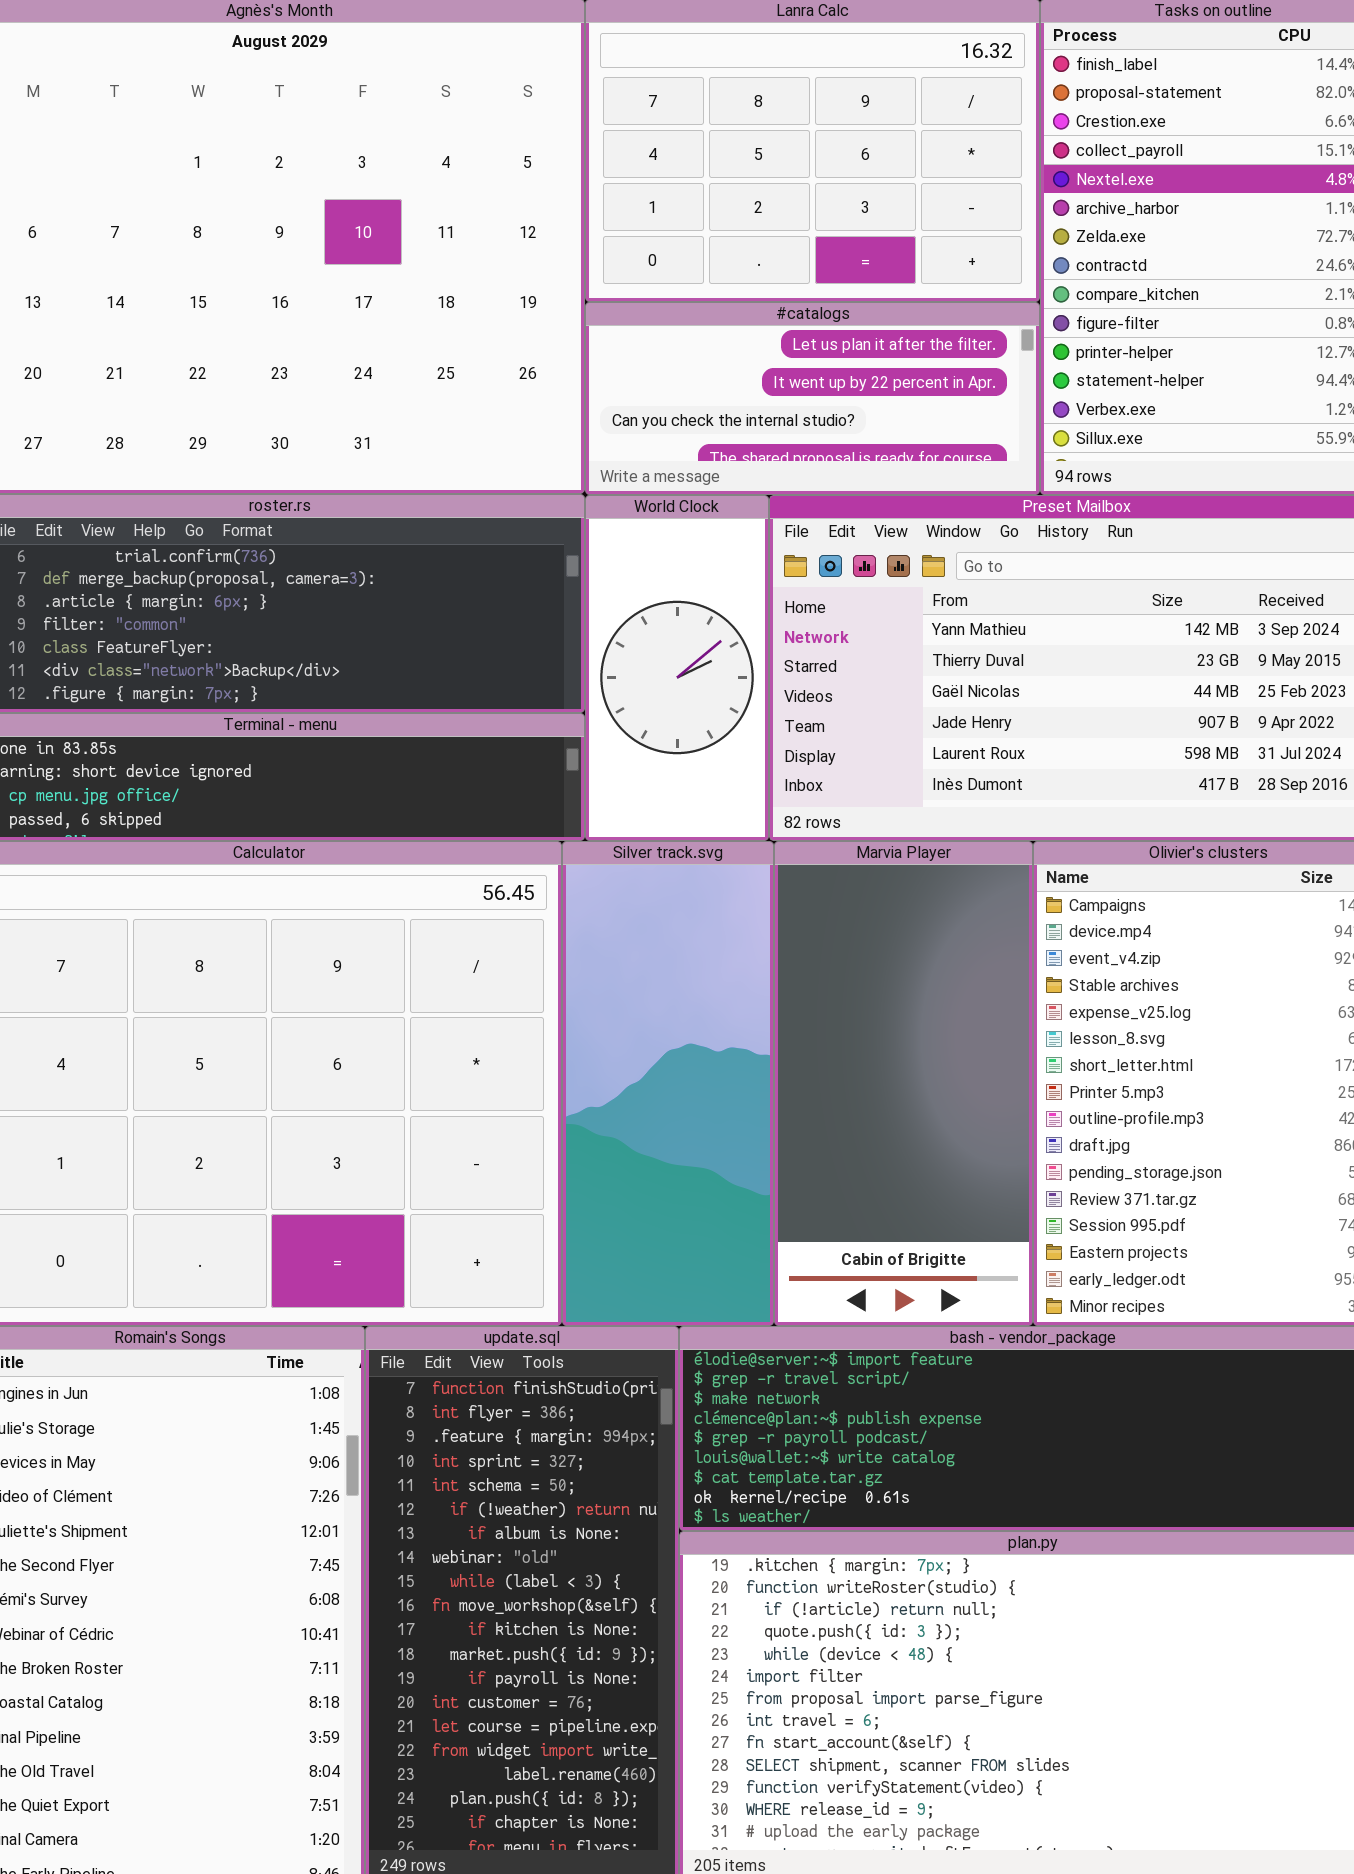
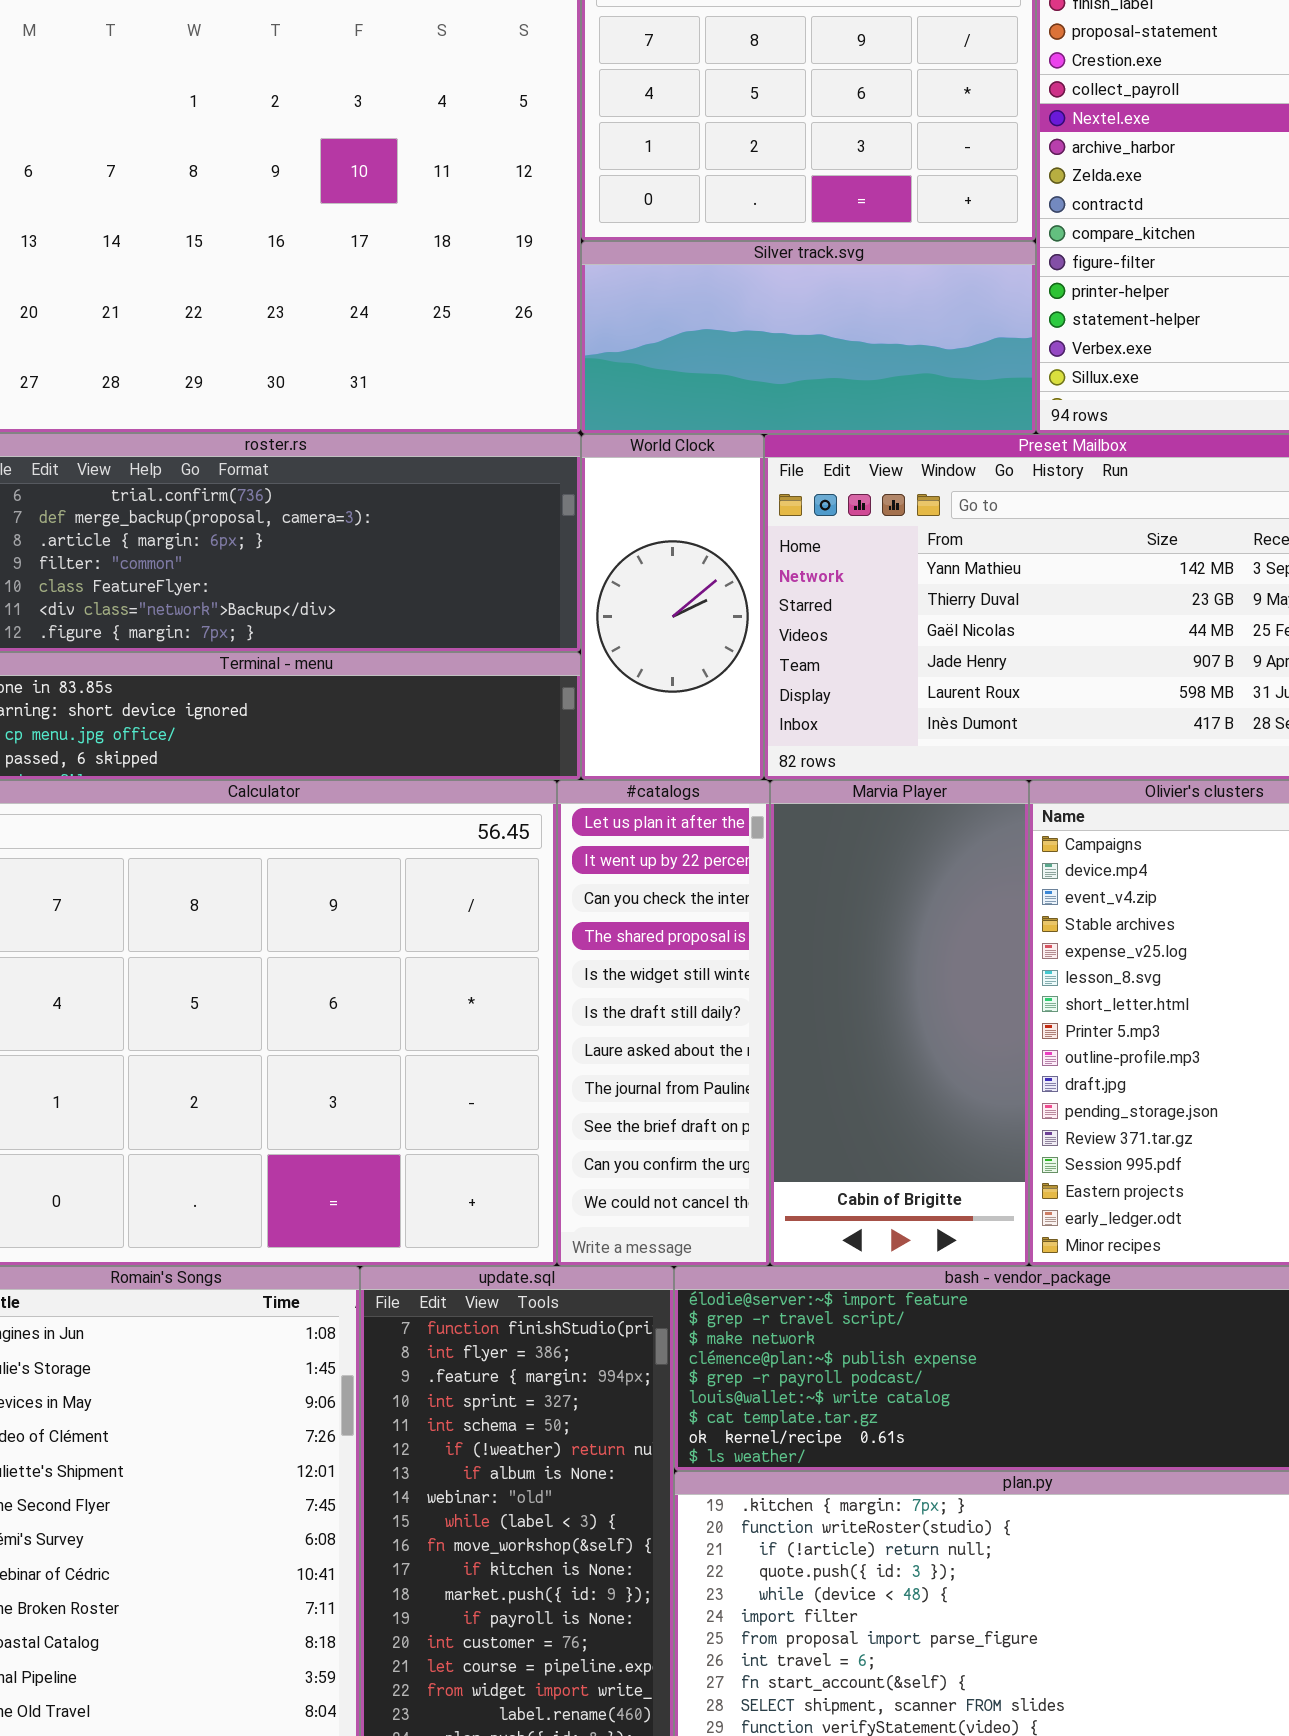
#catalogs: [585,302,1040,495] -> [557,780,770,1266], moved, resized
Silver track.svg: [562,841,774,1326] -> [581,241,1036,434], moved, resized

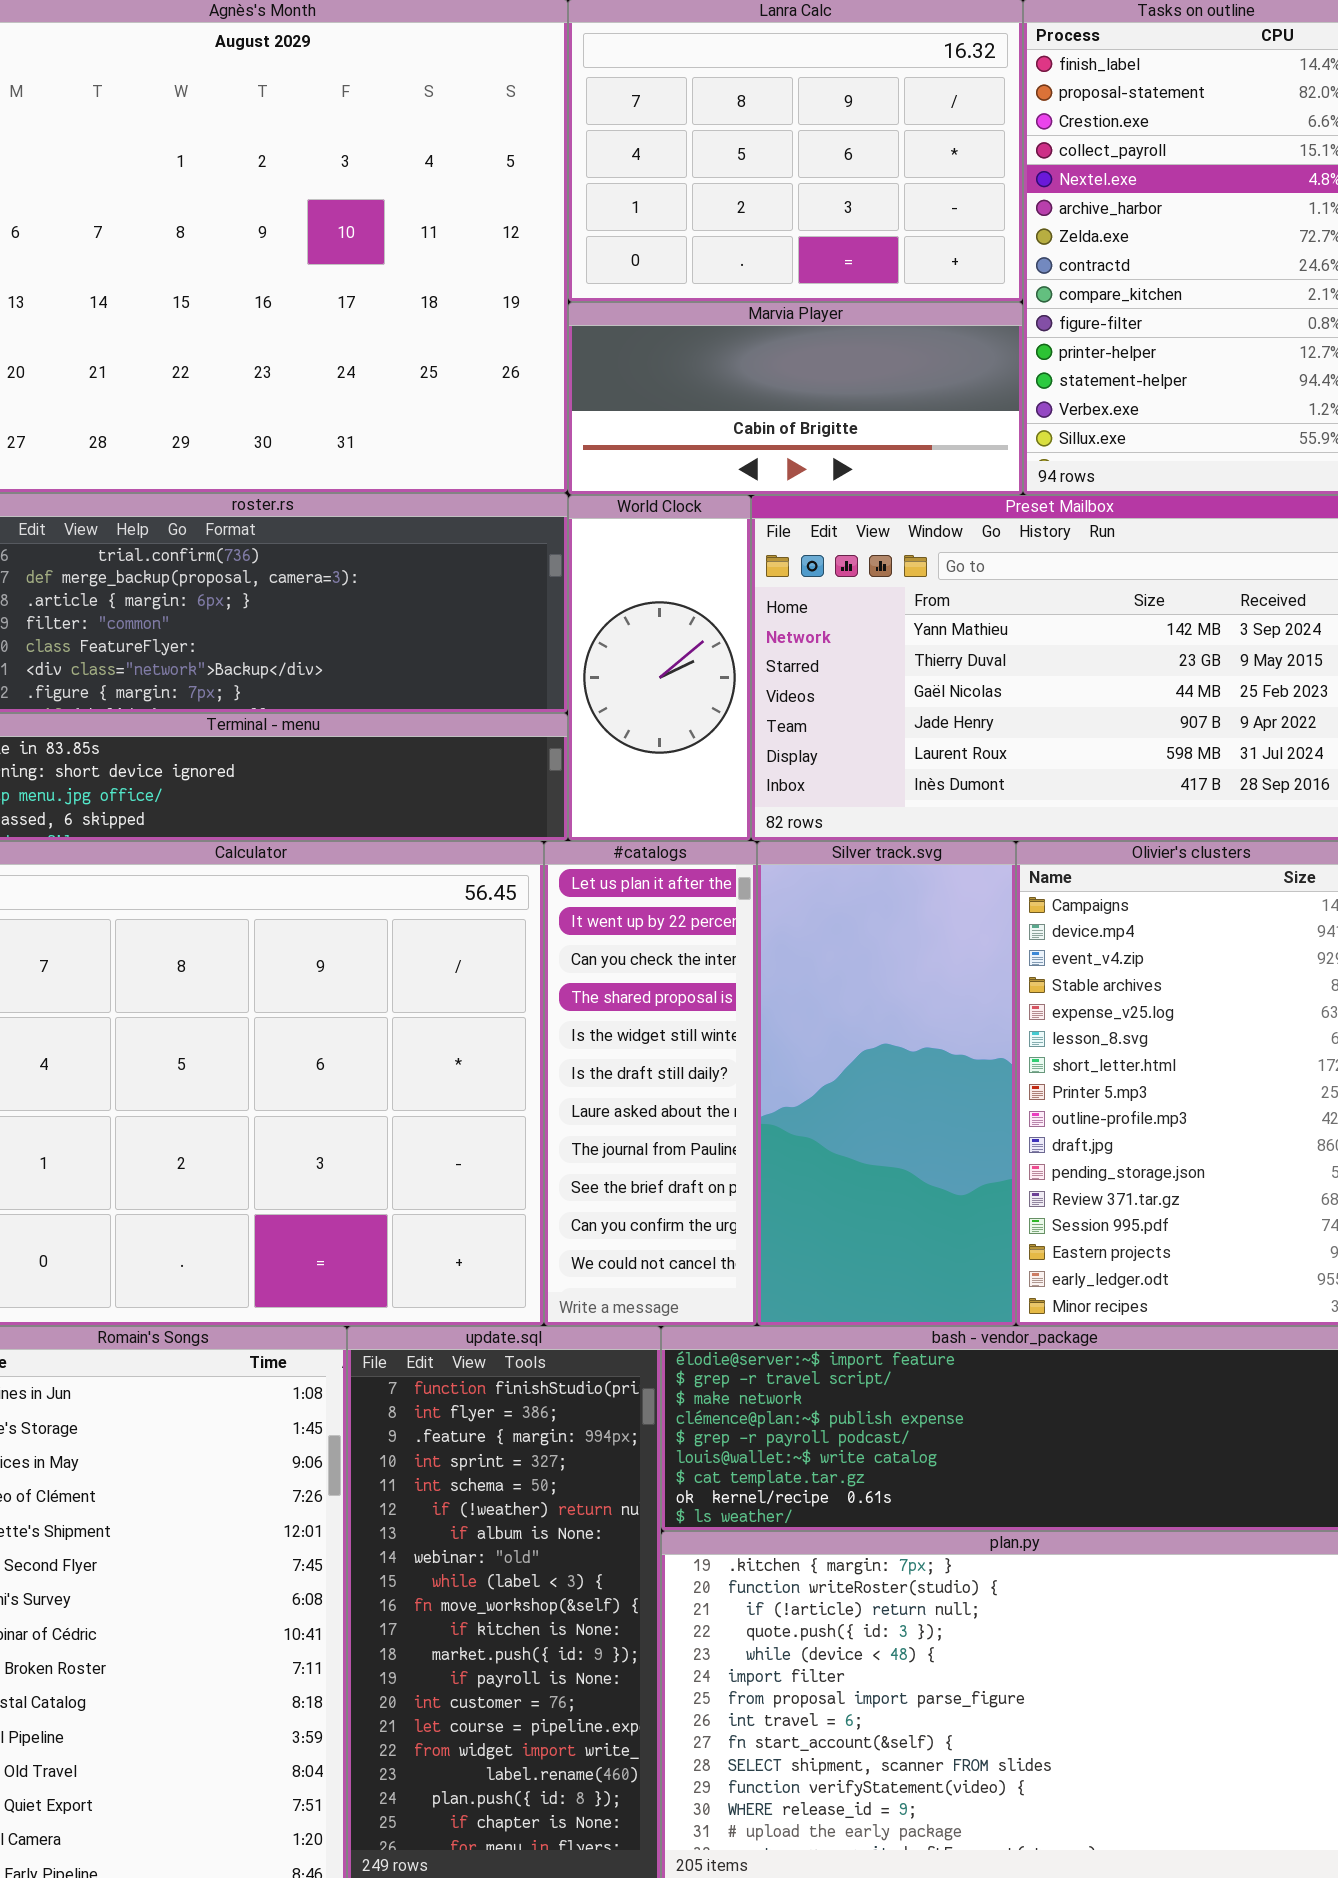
Silver track.svg: [581,241,1036,434] -> [757,841,1016,1326], moved, resized
Marvia Player: [770,780,1029,1266] -> [568,302,1023,495], moved, resized

